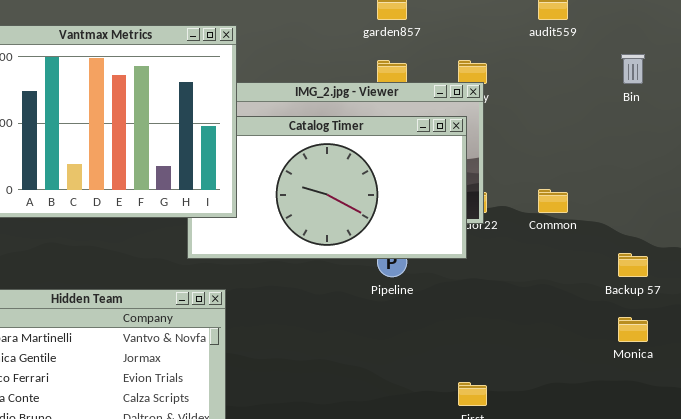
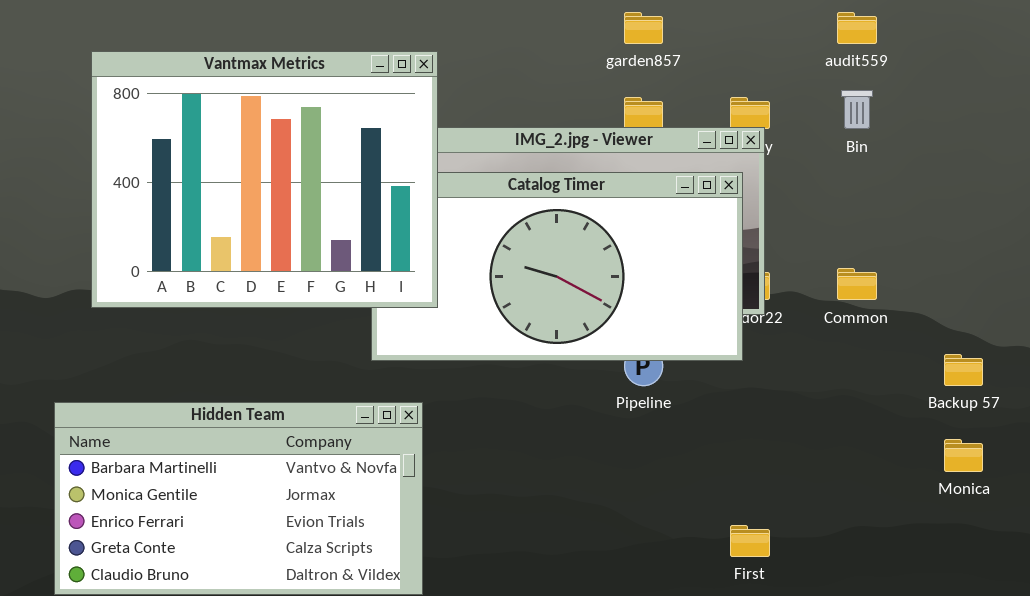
Bin: [621,54,645,84] -> [841,90,873,129], moved

